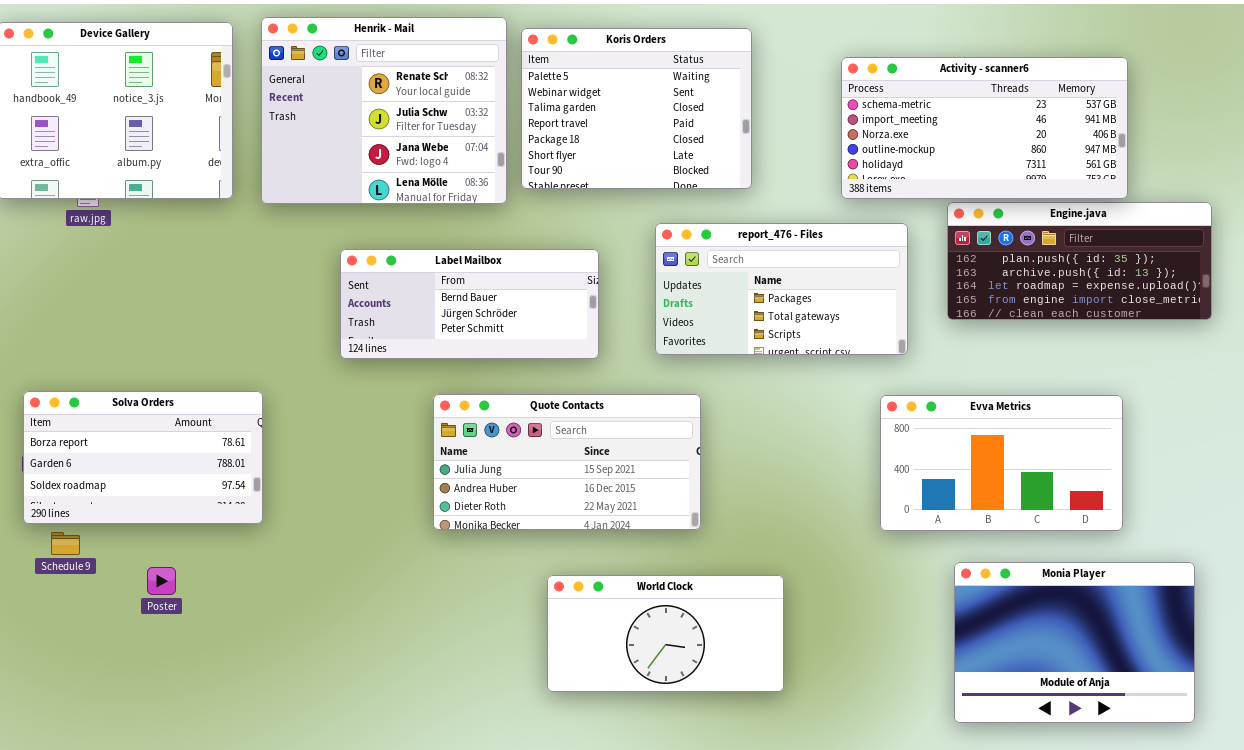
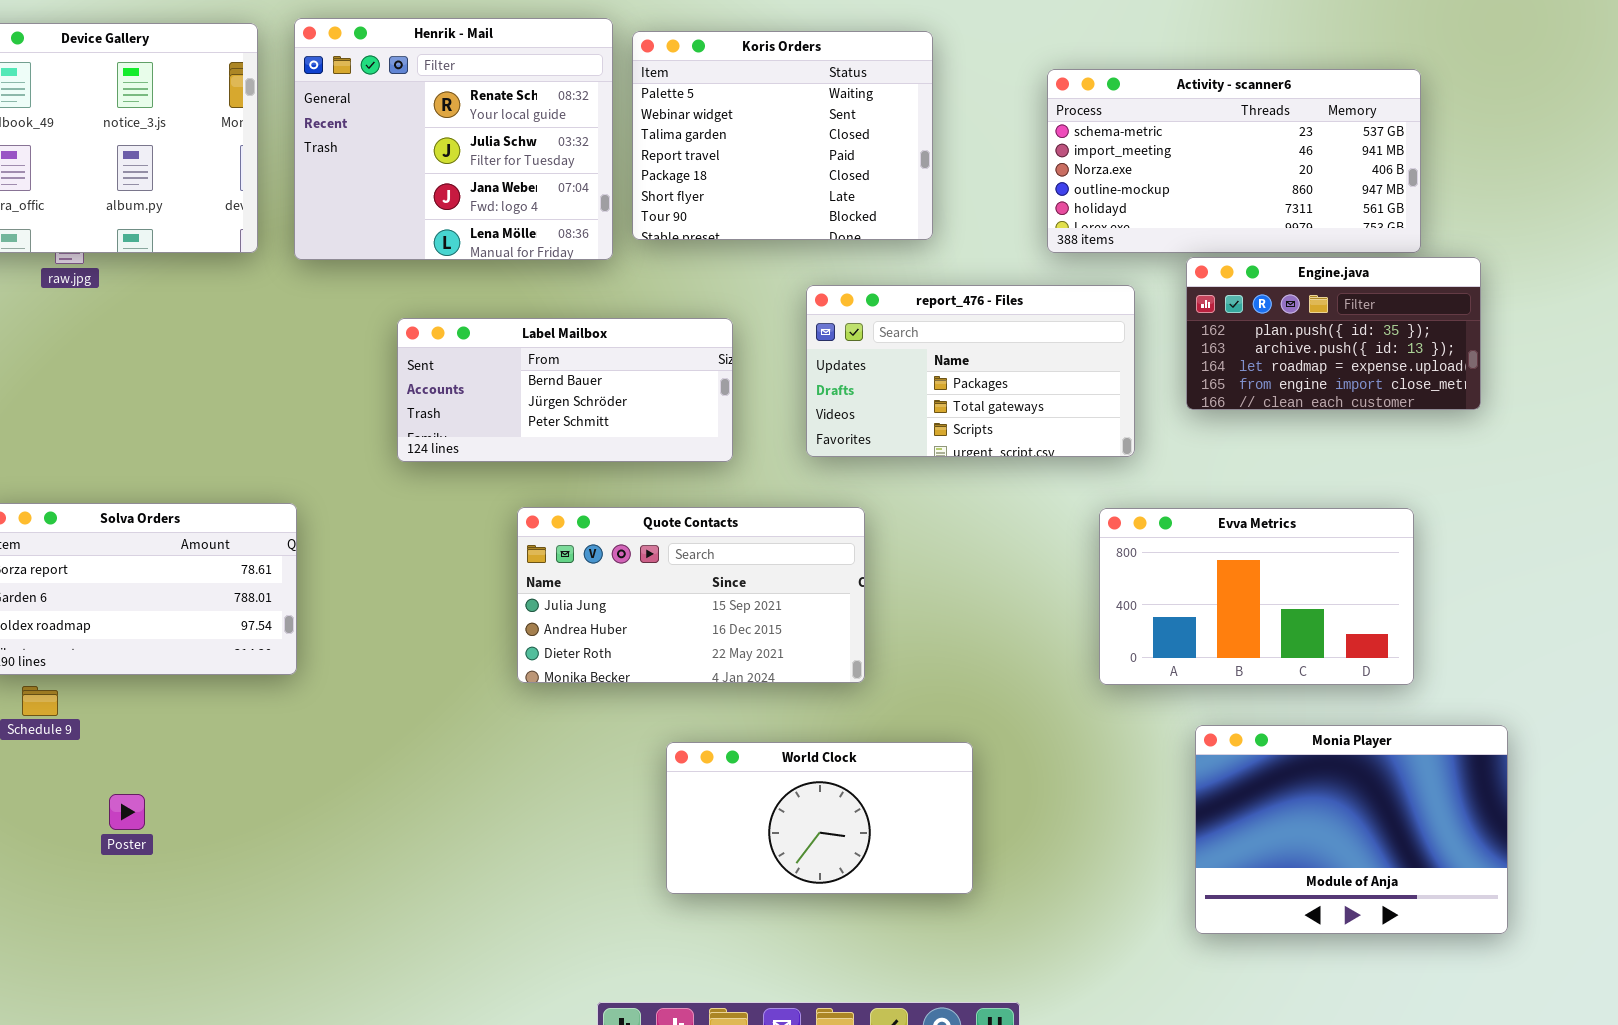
Engine.java: [947,202,1212,320] -> [1186,257,1481,410], resized
Poster: [147,567,176,595] -> [109,794,145,830], moved

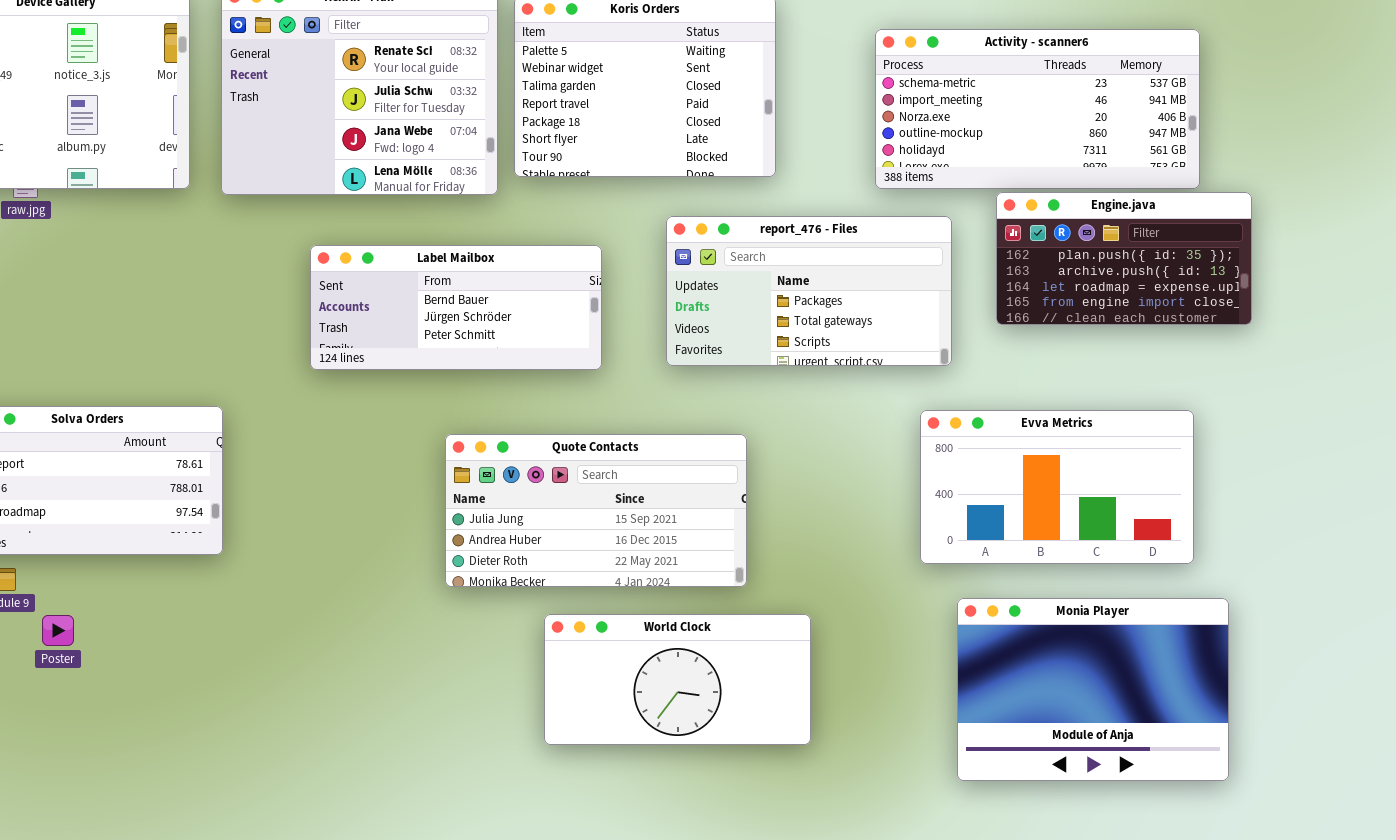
Quote Contacts: [517,507,865,683] -> [445,434,747,587], moved
Monia Player: [1195,725,1508,934] -> [957,598,1229,781], moved
Poster: [109,794,145,830] -> [42,615,74,646], moved

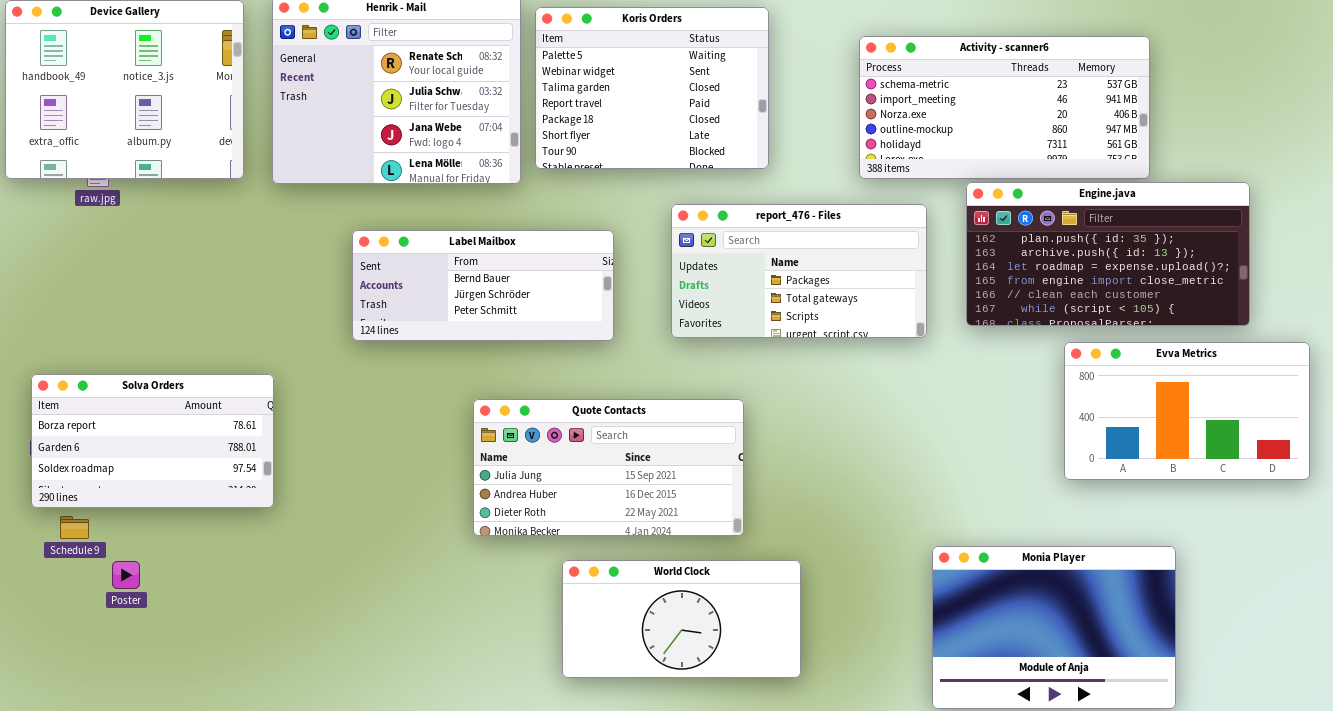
Engine.java: [996,192,1252,325] -> [966,182,1250,326], resized
Evva Metrics: [920,410,1194,564] -> [1064,342,1310,480], moved

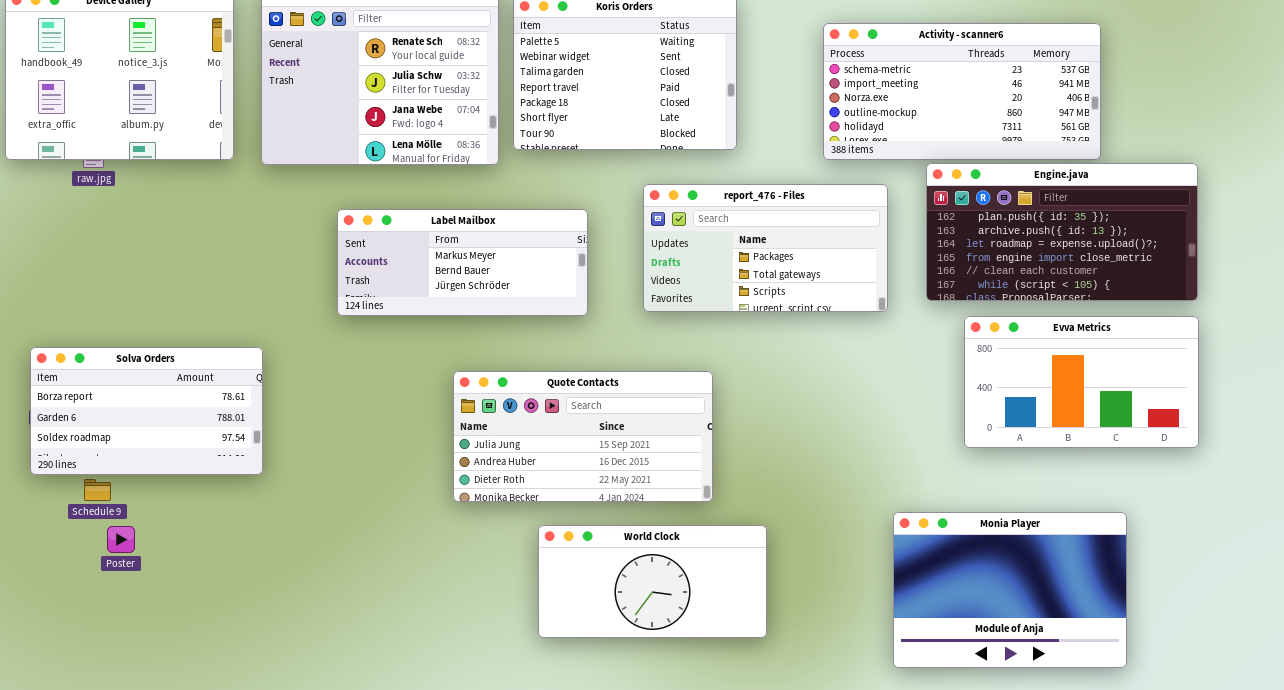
Label Mailbox: [352,230,614,341] -> [337,209,588,316], scrolled up 1 row
Evva Metrics: [1064,342,1310,480] -> [964,316,1199,448], moved
Schedule 9: [60,516,89,539] -> [84,479,111,501], moved

